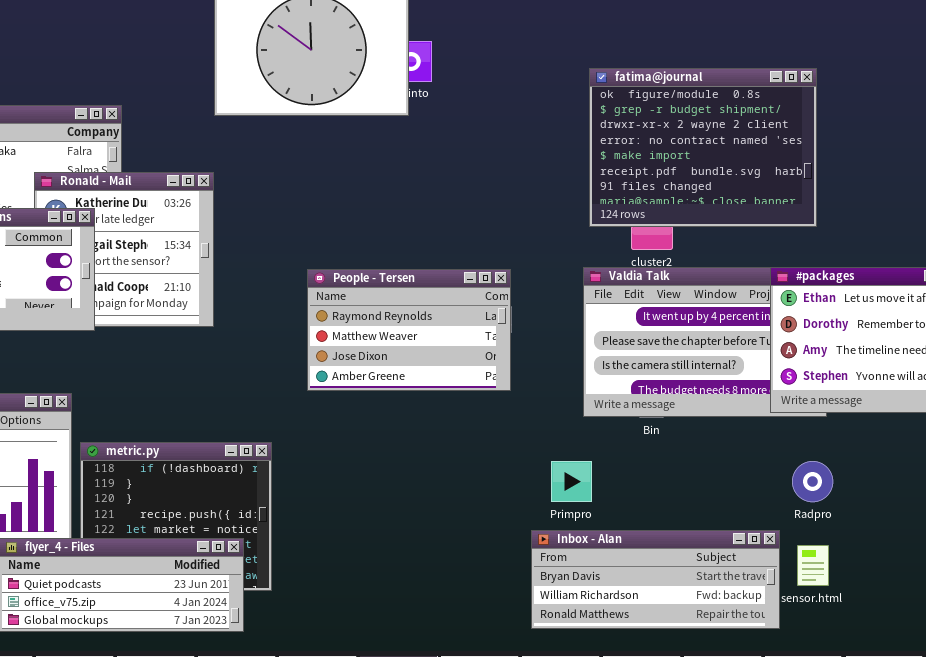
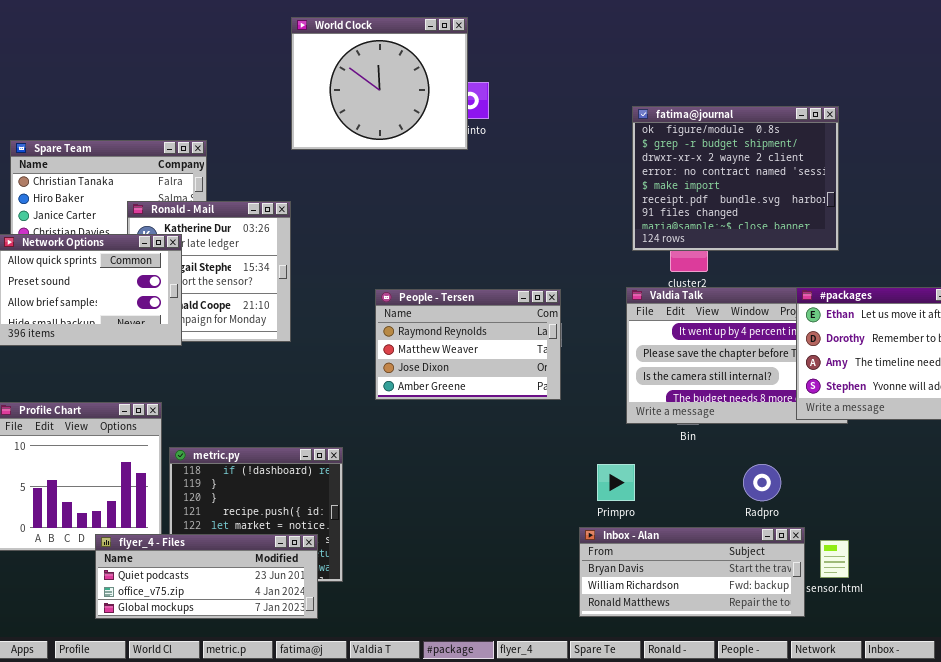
Radpro: [792,461,833,502] -> [743,464,781,501], moved

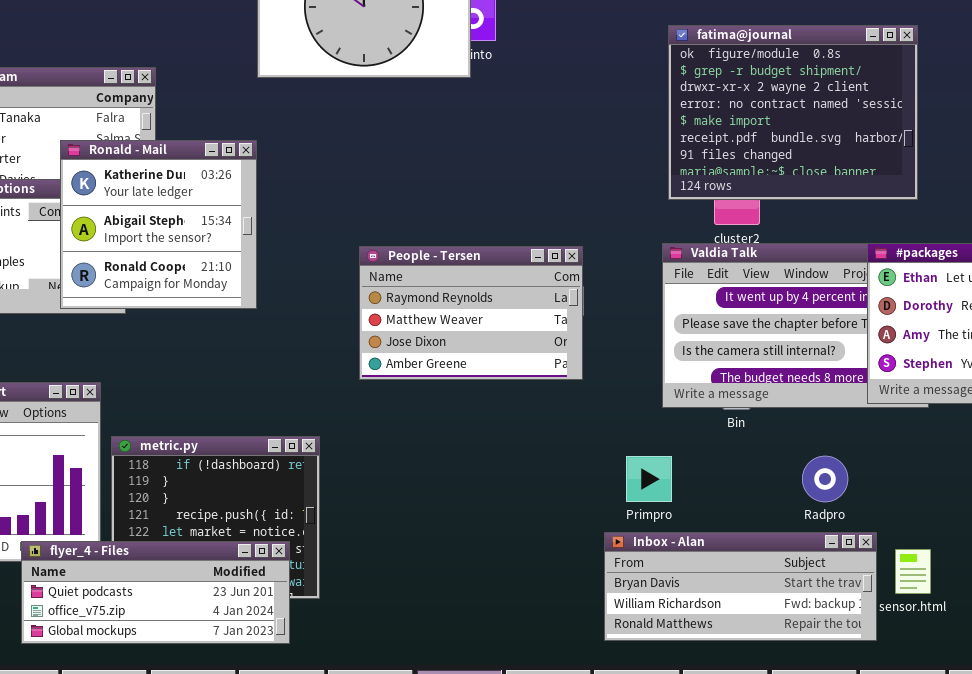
Ronald - Mail: [127,201,291,342] -> [60,140,257,309], raised

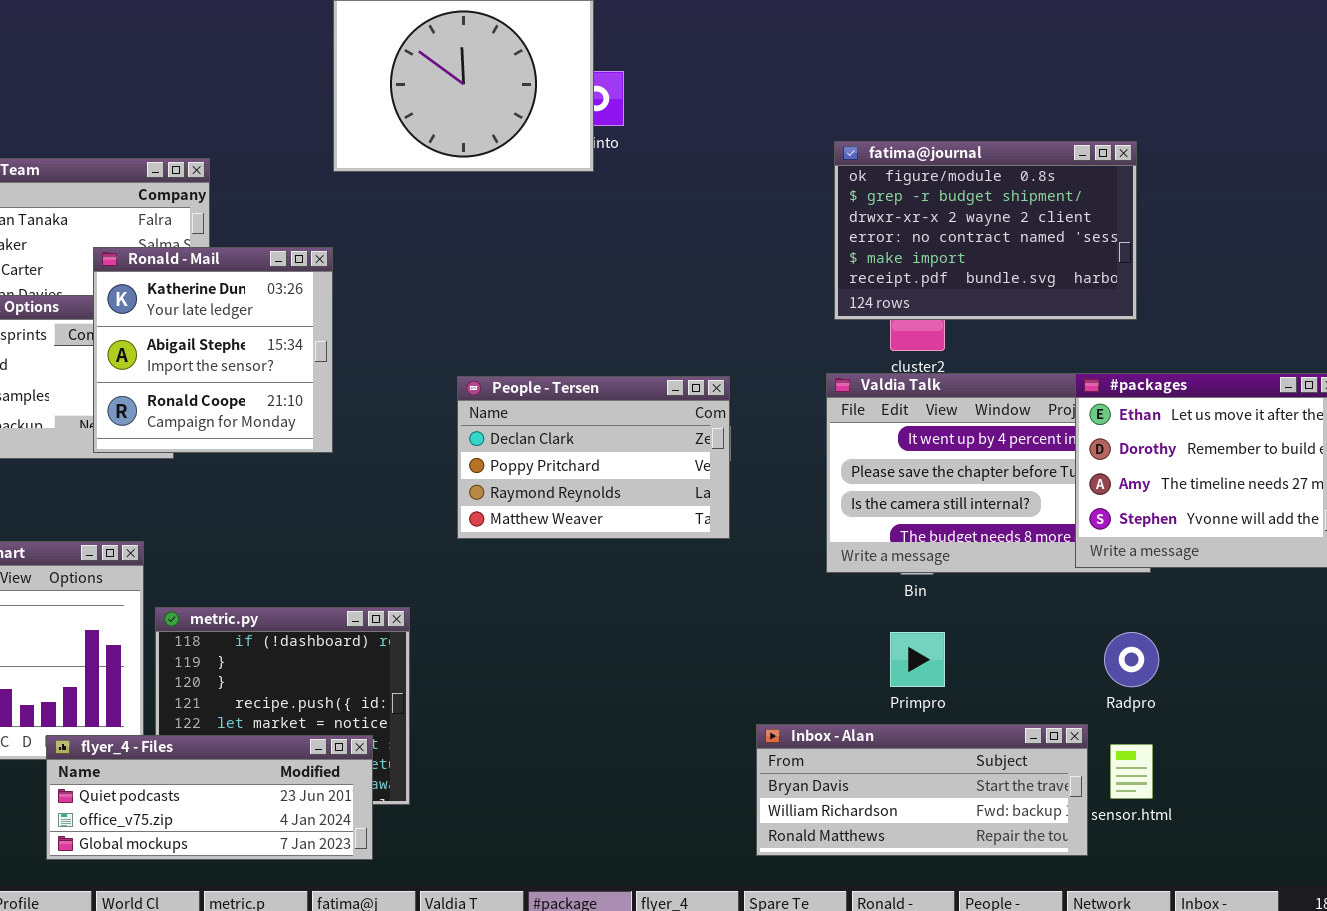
fatima@journal: [668,25,918,200] -> [834,141,1137,320], resized
People - Tersen: [359,246,583,380] -> [457,376,730,539], scrolled up 2 rows
Primpro: [626,456,672,502] -> [890,632,945,687], moved
Radpro: [802,456,848,502] -> [1104,632,1159,687], moved

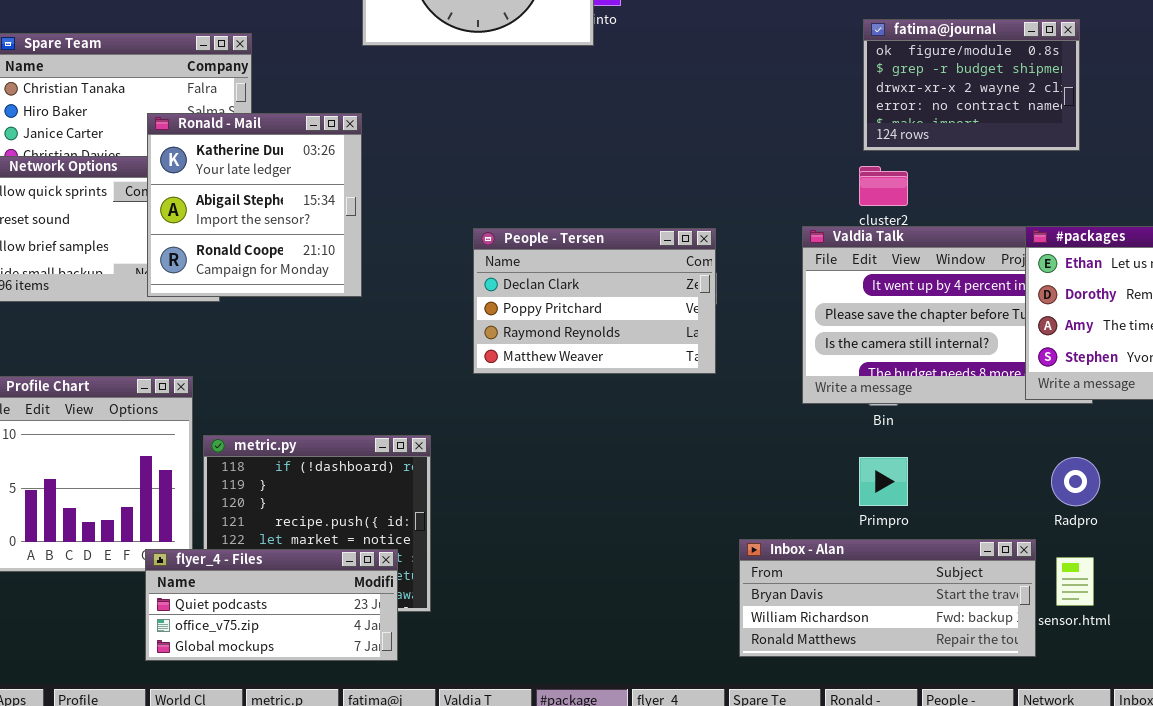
fatima@journal: [834,141,1137,320] -> [863,19,1080,151], resized
flyer_4 - Files: [46,735,373,860] -> [145,549,398,661], resized

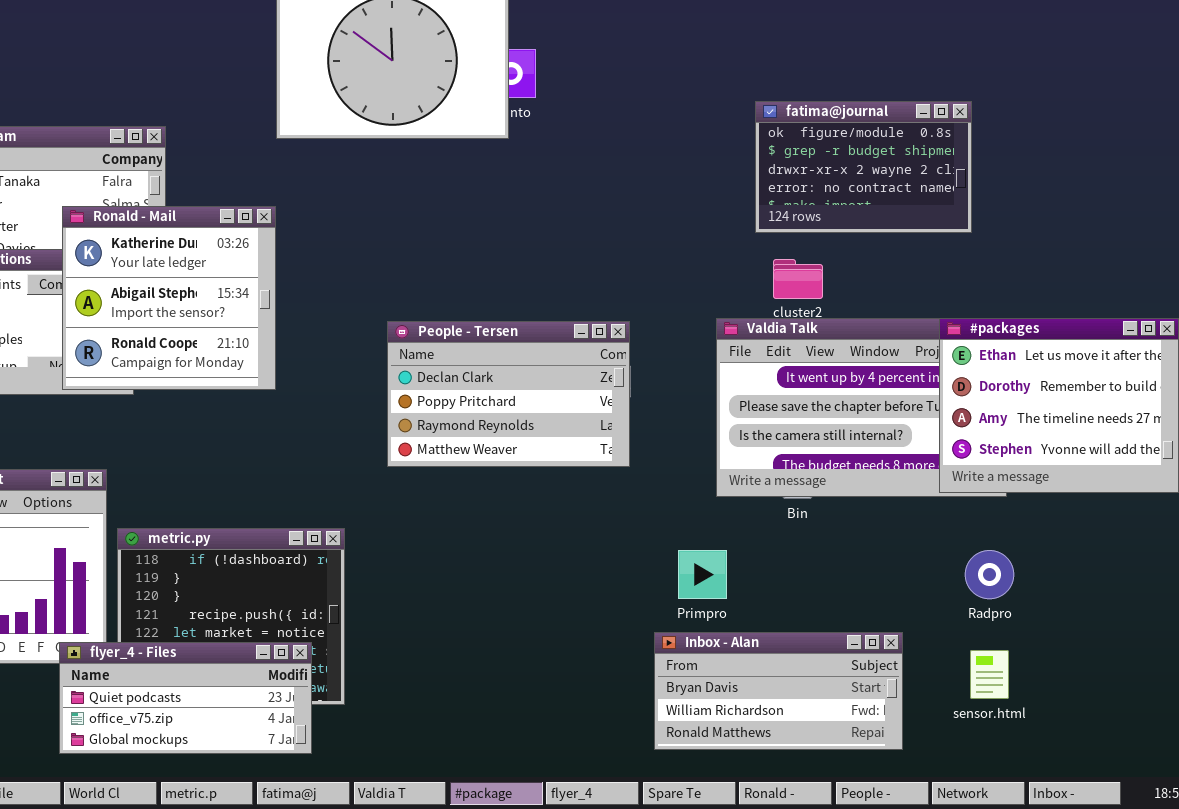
fatima@journal: [863,19,1080,151] -> [755,101,972,233], moved
Primpro: [859,457,908,506] -> [678,550,727,599], moved
Inbox - Alan: [739,539,1036,657] -> [654,632,903,750], resized

